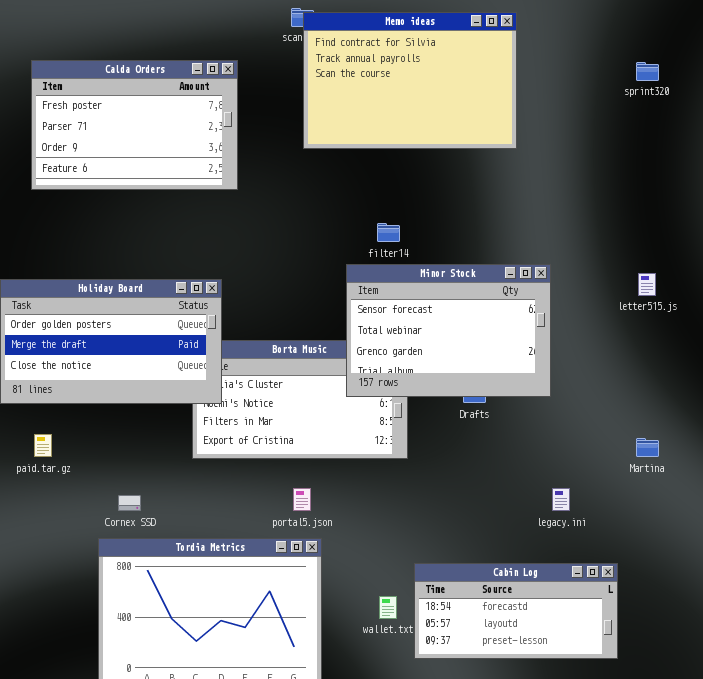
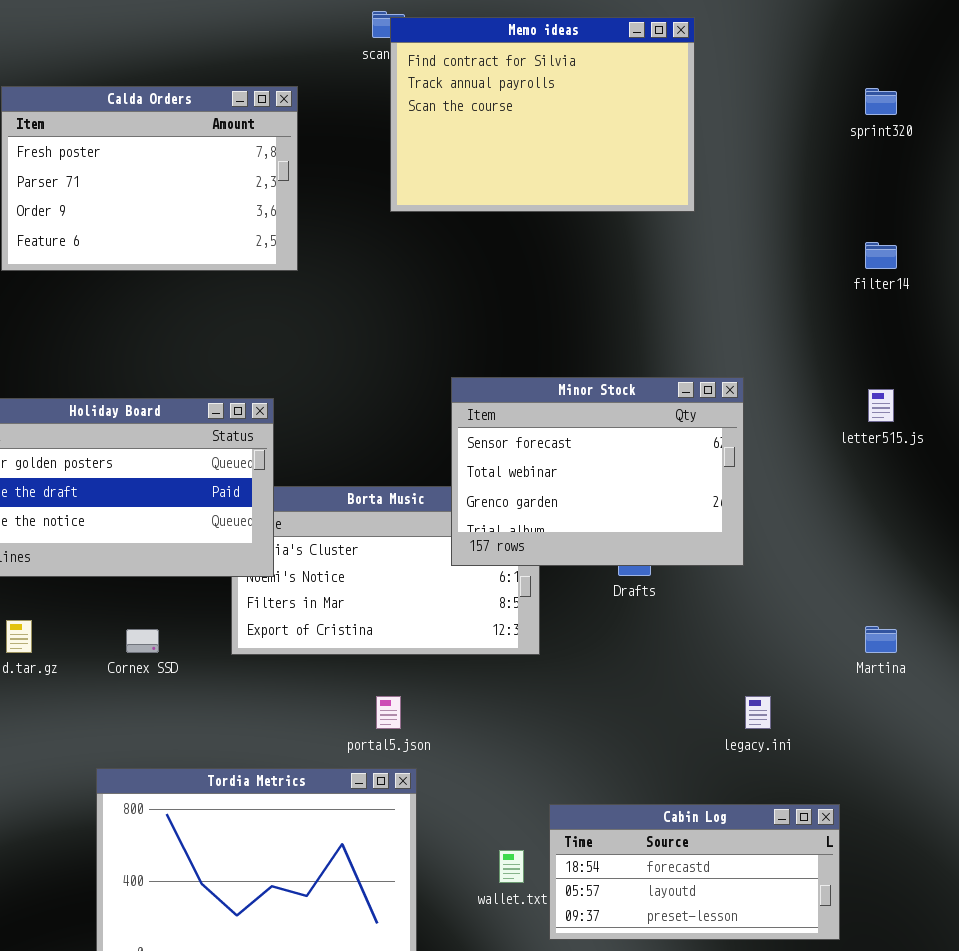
filter14: [377,223,400,242] -> [865,242,897,269], moved
Cornex SSD: [118,495,141,511] -> [126,629,159,653], moved

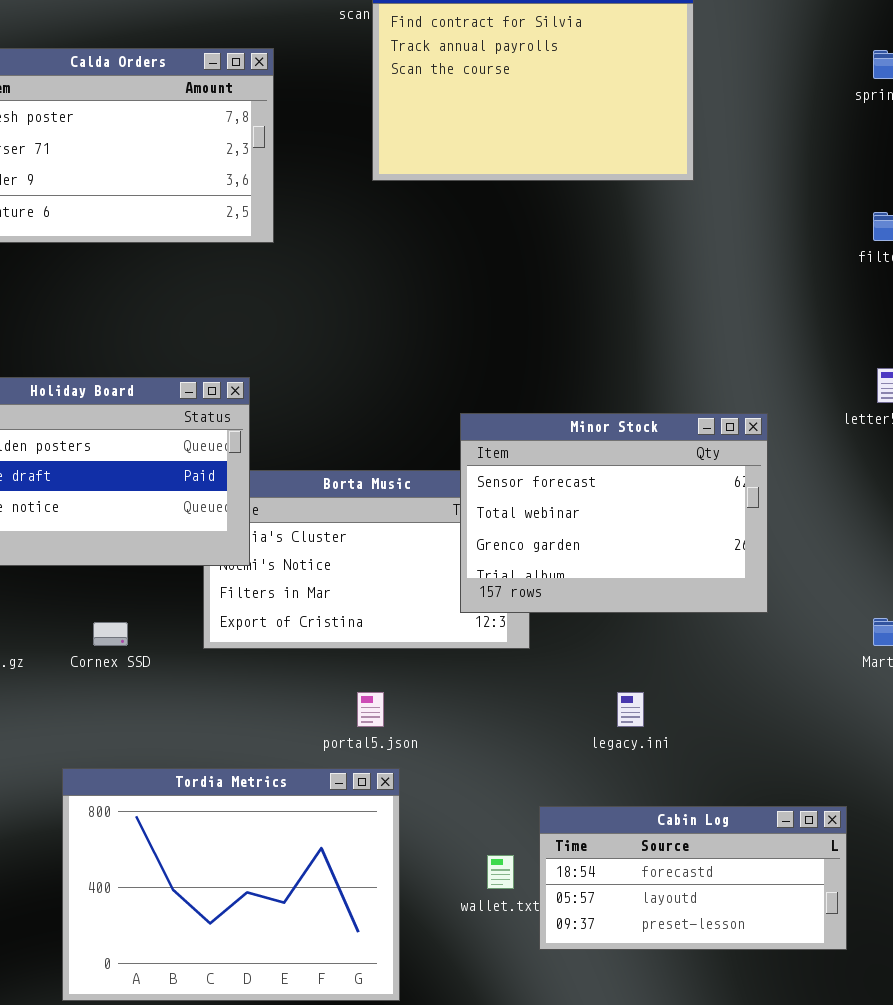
Minor Stock: [451,377,744,566] -> [460,413,768,613], moved
legacy.ini: [745,696,771,729] -> [617,692,644,727], moved

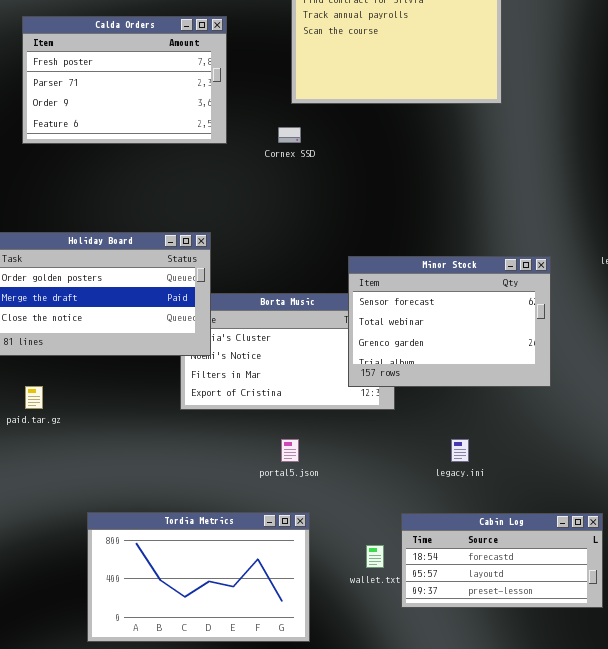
Cornex SSD: [93,622,128,646] -> [278,127,301,143], moved
Tordia Metrics: [62,768,400,1001] -> [87,512,310,642], resized

